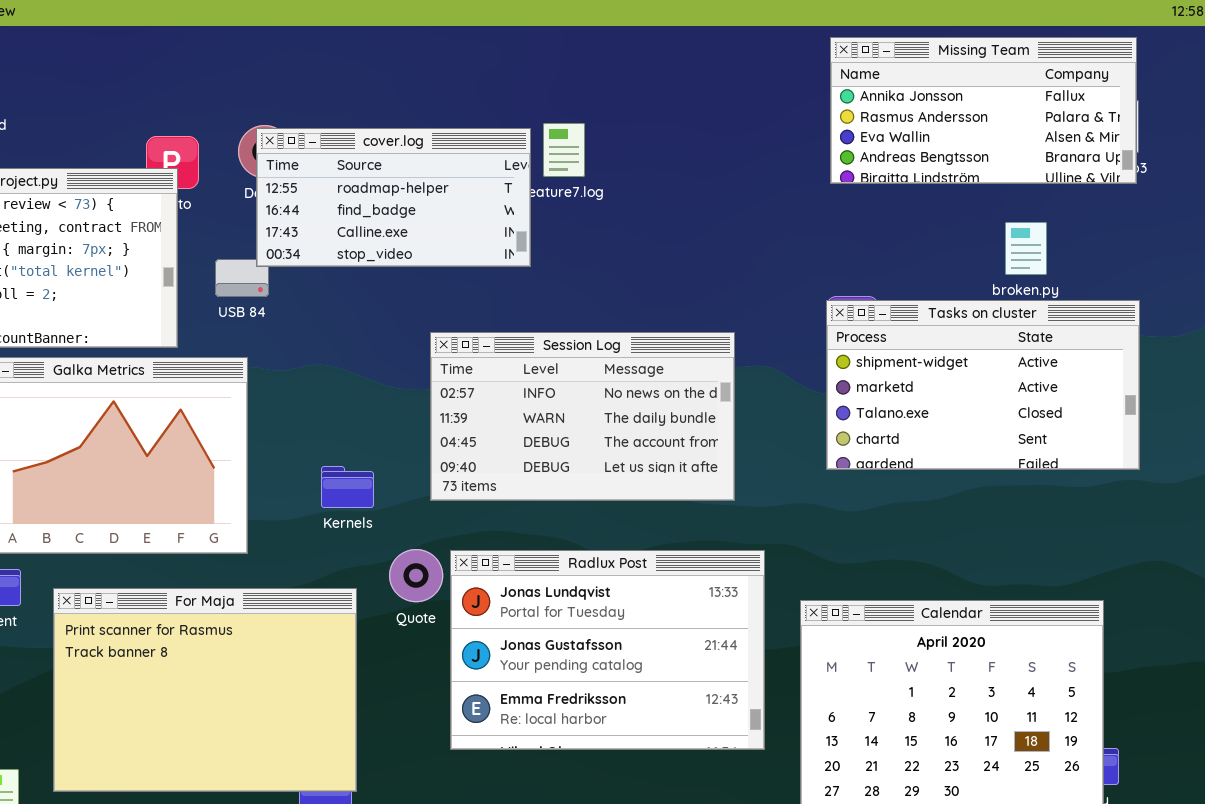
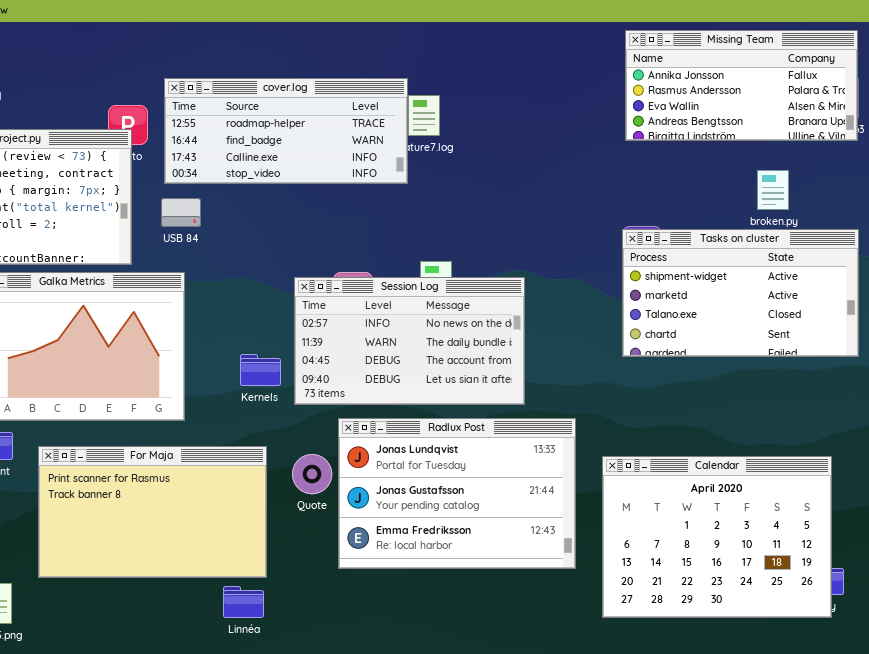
cover.log: [256,128,531,267] -> [164,78,408,184], moved, resized
Session Log: [430,332,735,501] -> [294,277,525,405], moved
Quote: [389,549,443,602] -> [292,454,332,494], moved
For Maja: [53,588,357,792] -> [38,446,267,578], resized

